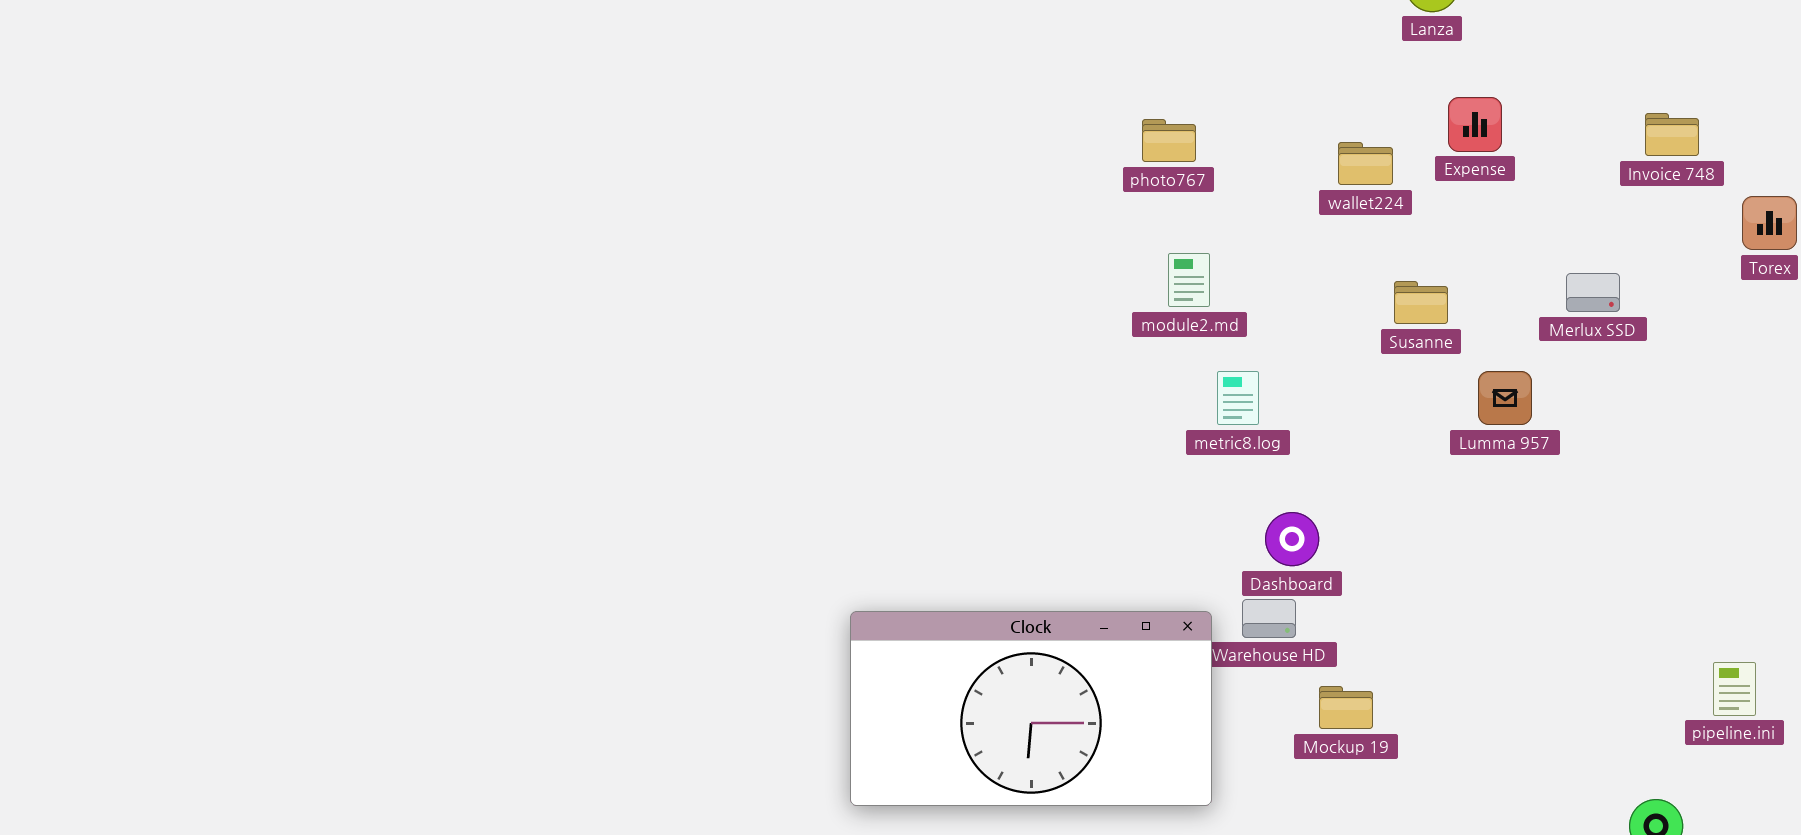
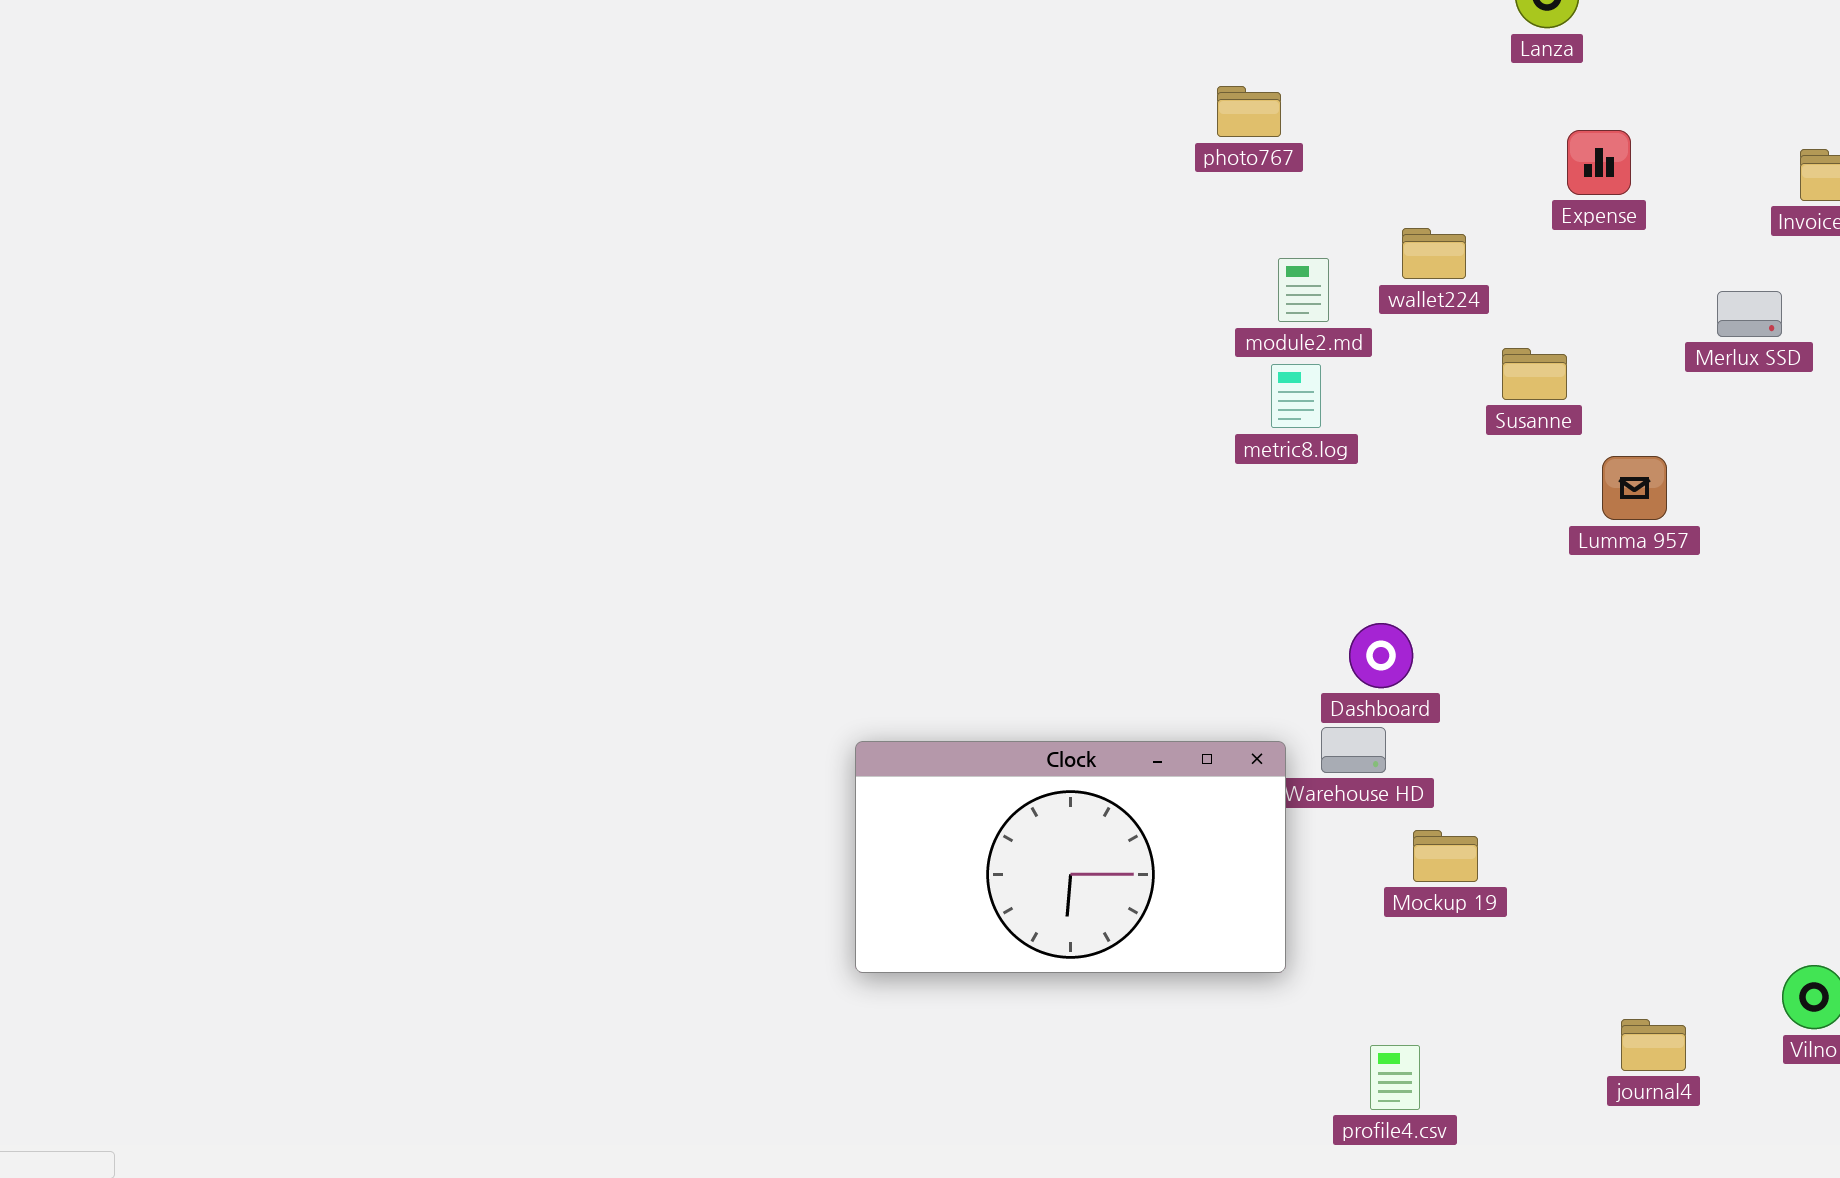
photo767: [1142,119,1196,162] -> [1217,86,1281,137], moved
wallet224: [1338,142,1393,185] -> [1402,228,1466,279], moved
module2.md: [1168,253,1210,307] -> [1278,258,1329,322], moved
Merlux SSD: [1566,273,1620,312] -> [1717,291,1782,337], moved
metric8.log: [1217,371,1259,425] -> [1271,364,1321,428], moved

